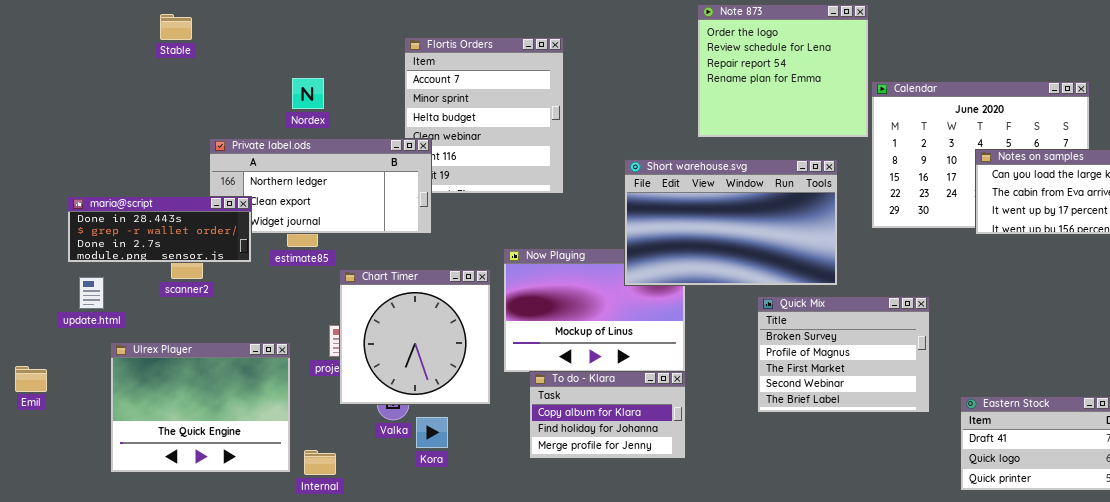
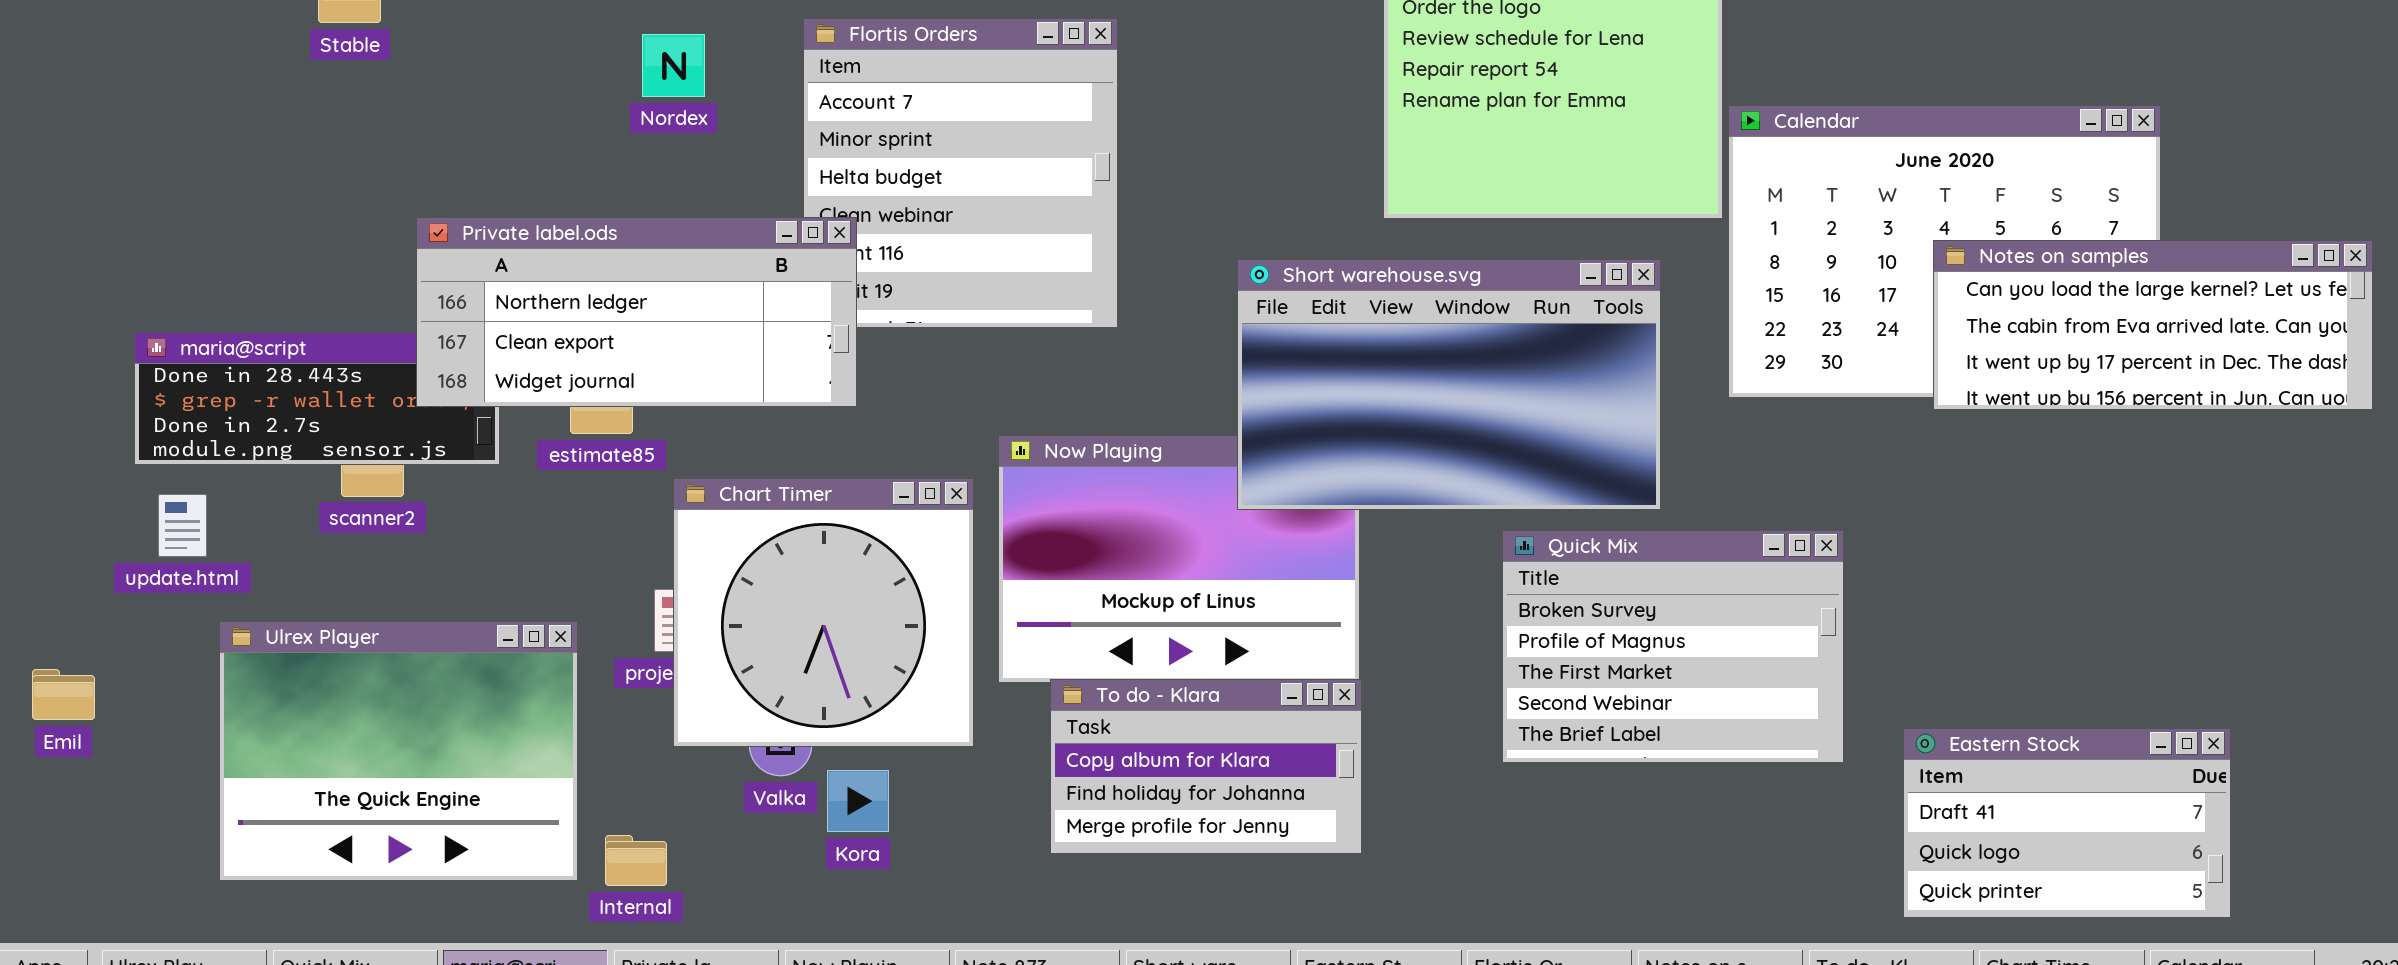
Nordex: [292,78,324,109] -> [642,34,705,97], moved
Private label.ods: [209,138,432,234] -> [416,217,857,407], raised

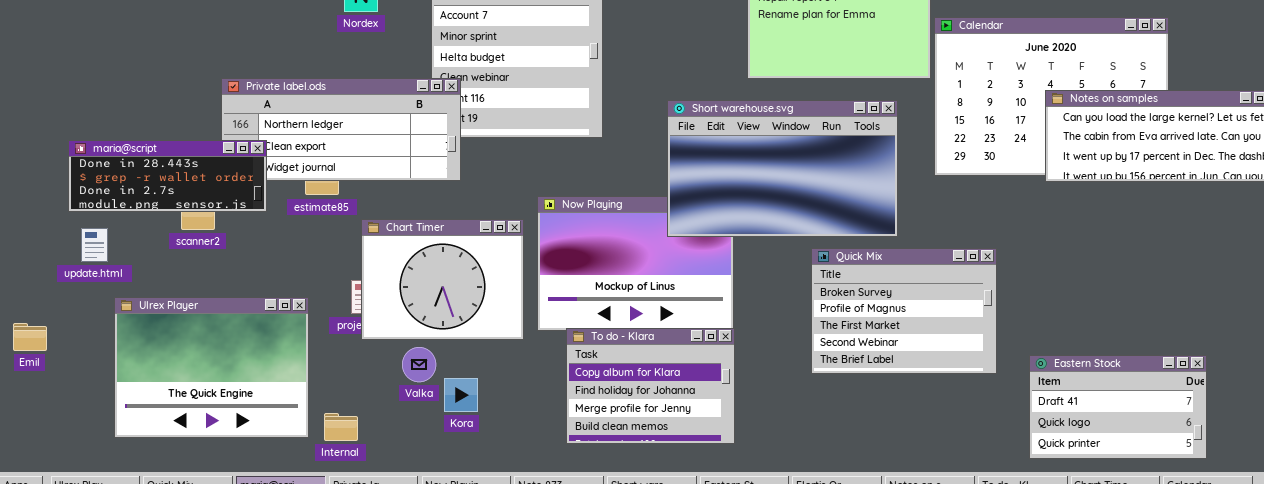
maria@script: [134,332,500,465] -> [68,140,267,212], raised
Chart Timer: [673,478,974,747] -> [361,219,524,340], resized
To do - Klara: [1050,679,1362,854] -> [566,328,735,444], resized

